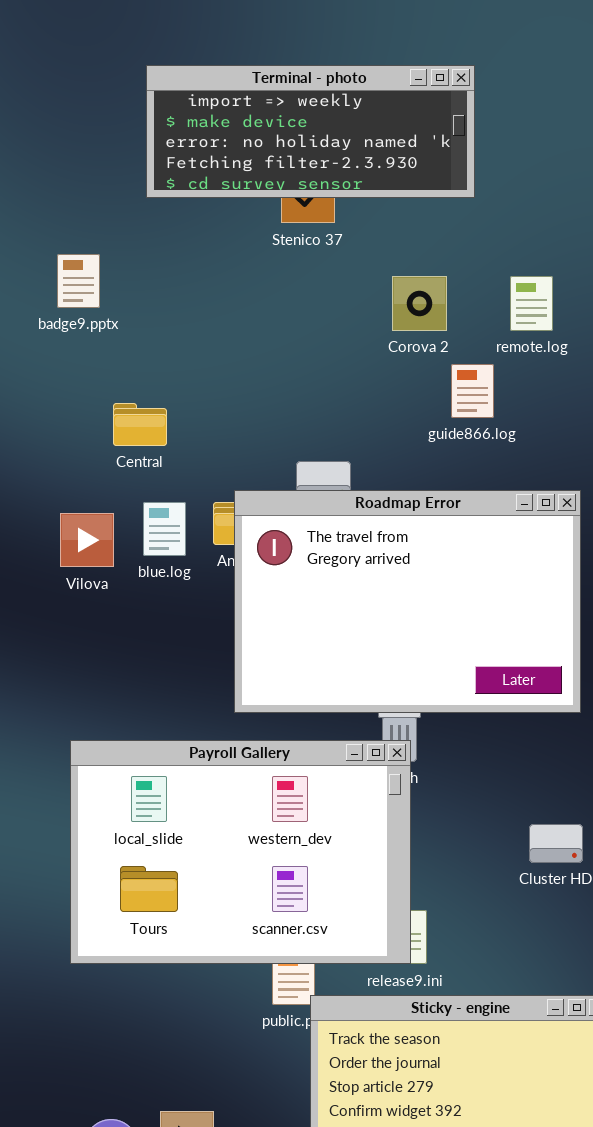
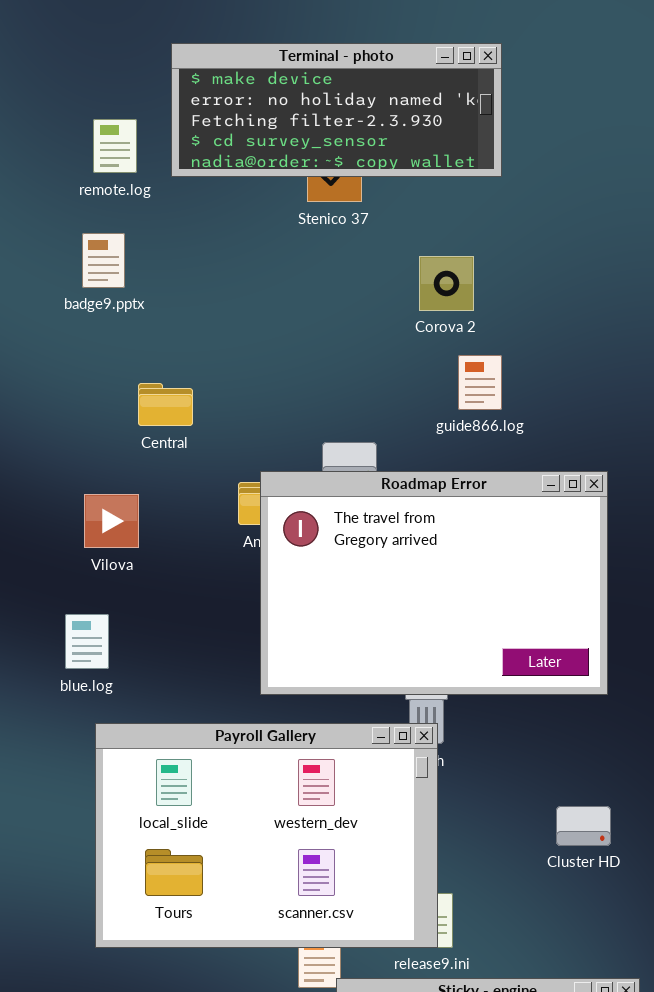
Terminal - photo: [146,65,475,198] -> [171,43,502,177], scrolled down 1 row
remote.log: [510,276,553,331] -> [93,119,137,173], moved
guide866.log: [451,364,494,418] -> [458,355,502,410], moved
blue.log: [143,502,186,556] -> [65,614,109,669], moved

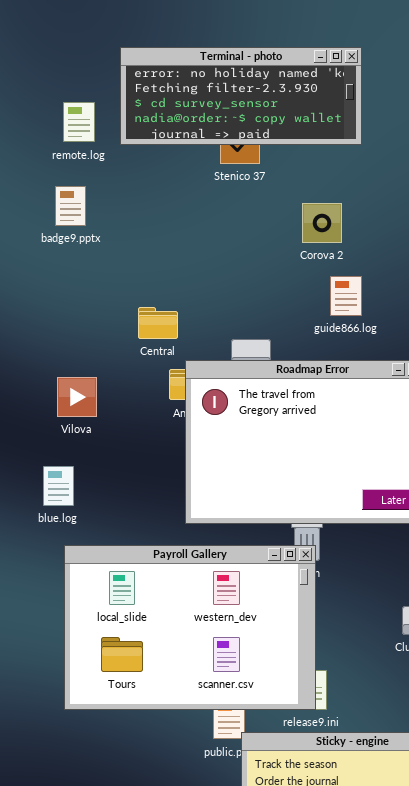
Terminal - photo: [171,43,502,177] -> [120,47,362,145], scrolled down 1 row
Central: [138,383,193,426] -> [138,307,178,339], moved

